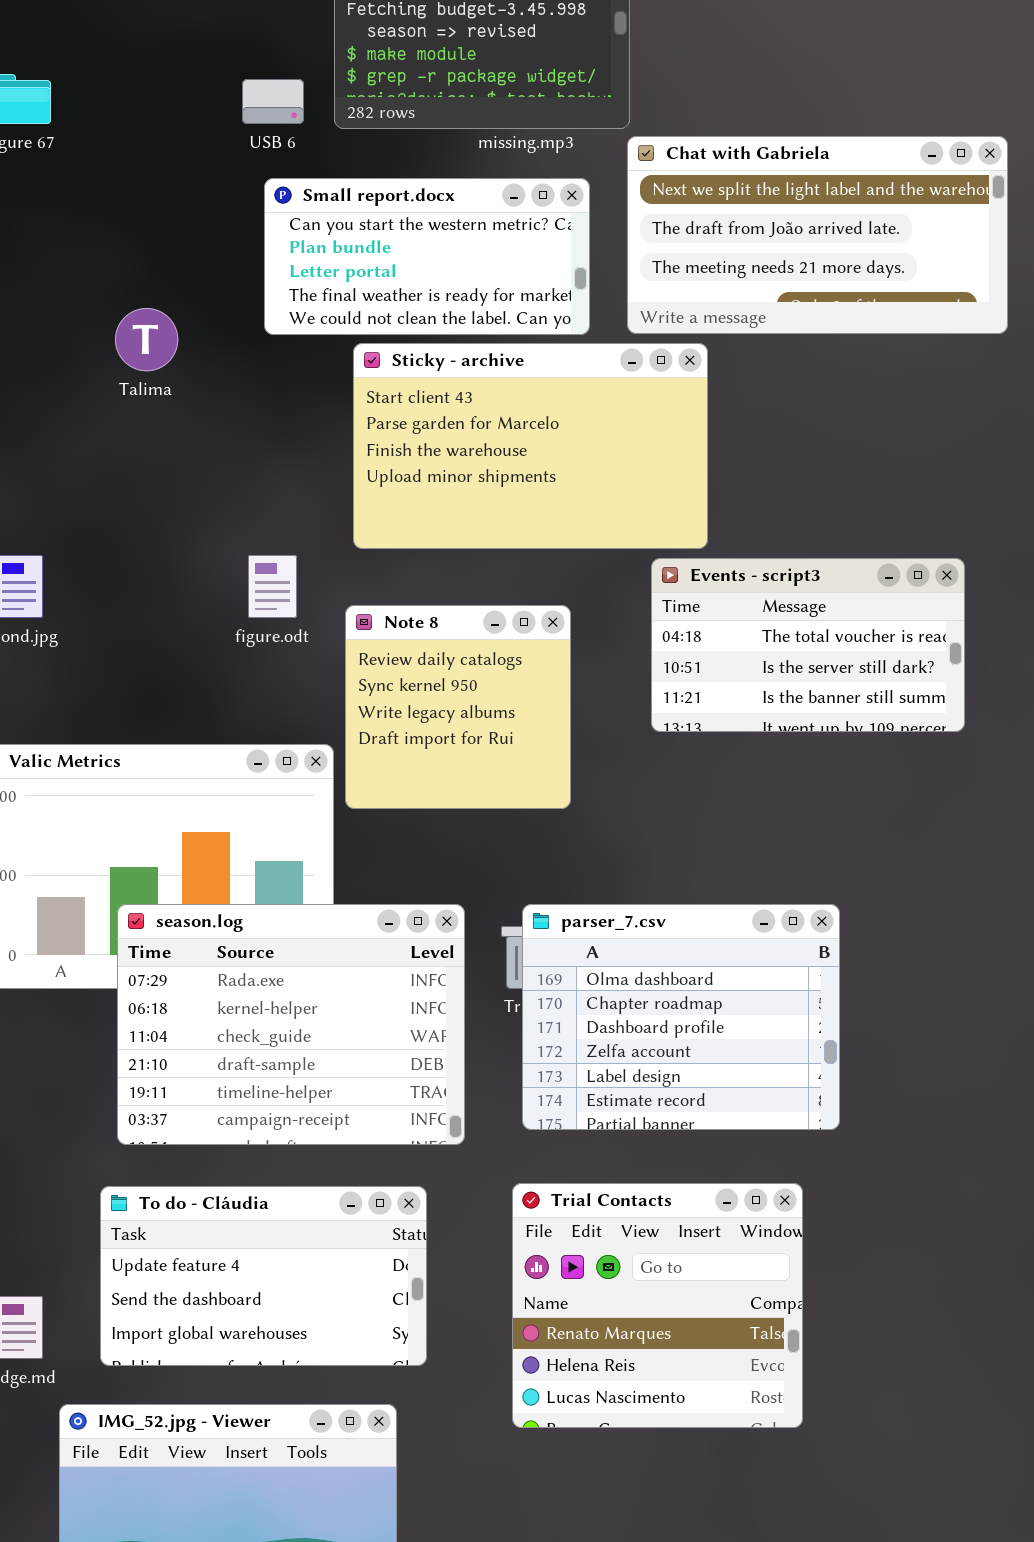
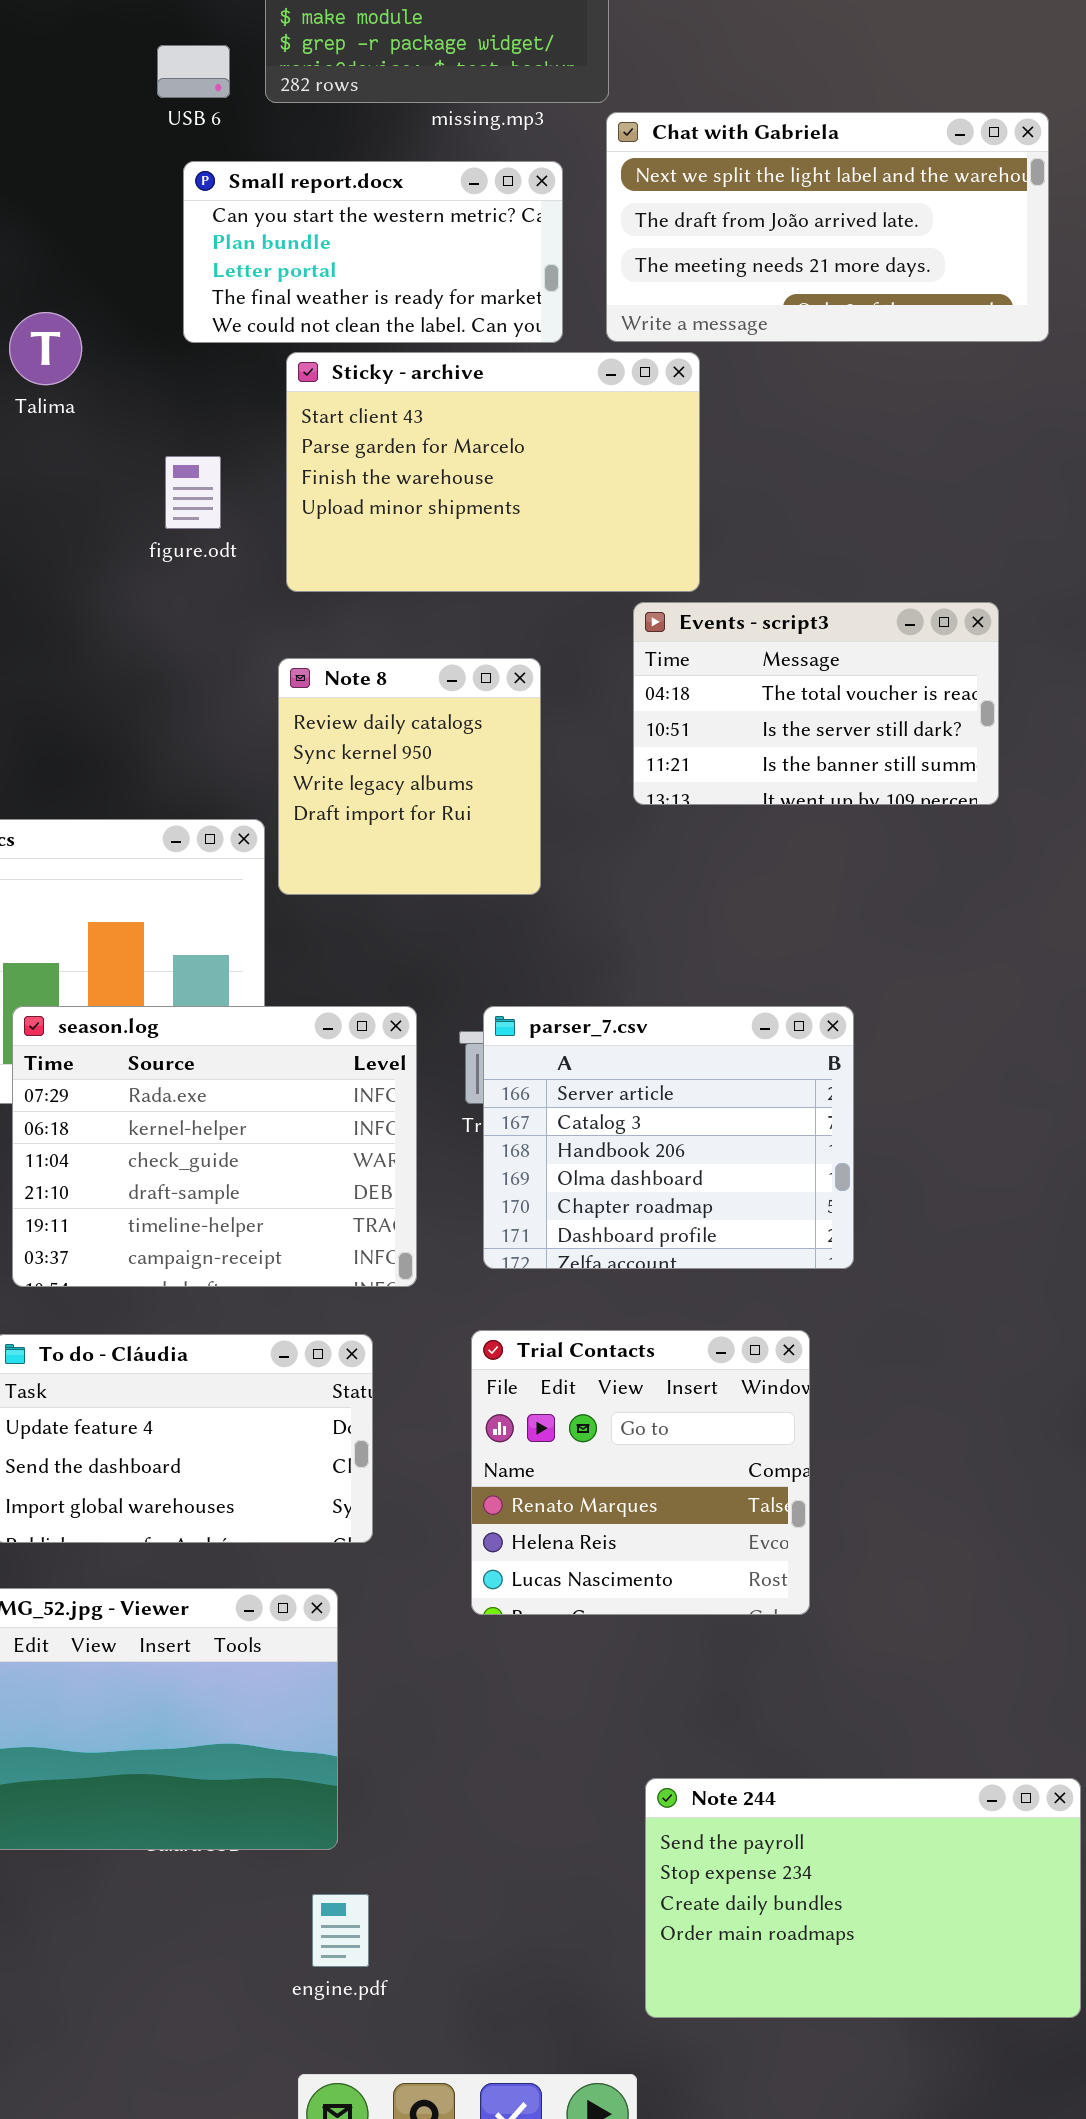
figure.odt: [248,555,297,618] -> [165,456,221,529], moved
parser_7.csv: [522,904,840,1130] -> [483,1006,854,1269], scrolled up 3 rows

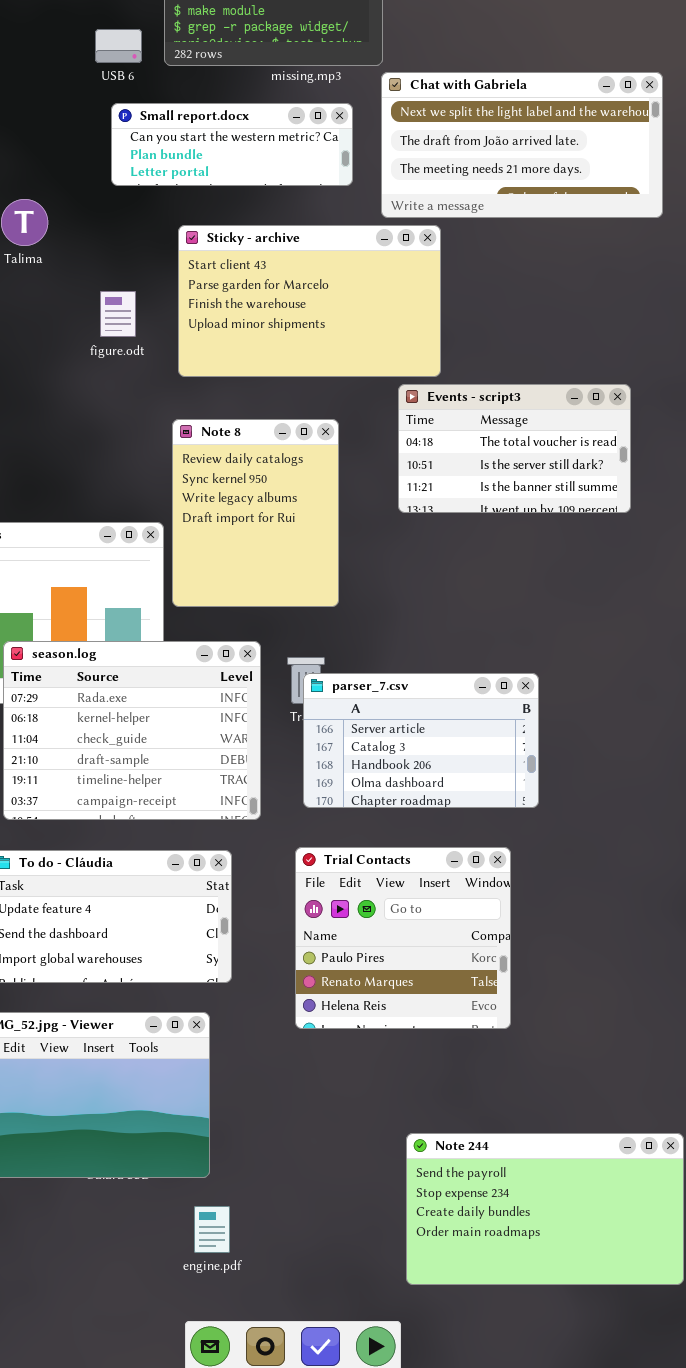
Small report.docx: [183,161,563,343] -> [111,103,353,186], resized
Note 8: [278,658,541,895] -> [172,419,339,607], resized
parser_7.csv: [483,1006,854,1269] -> [303,673,539,808], resized
Trial Contacts: [471,1330,810,1615] -> [295,847,511,1029], scrolled up 1 row

